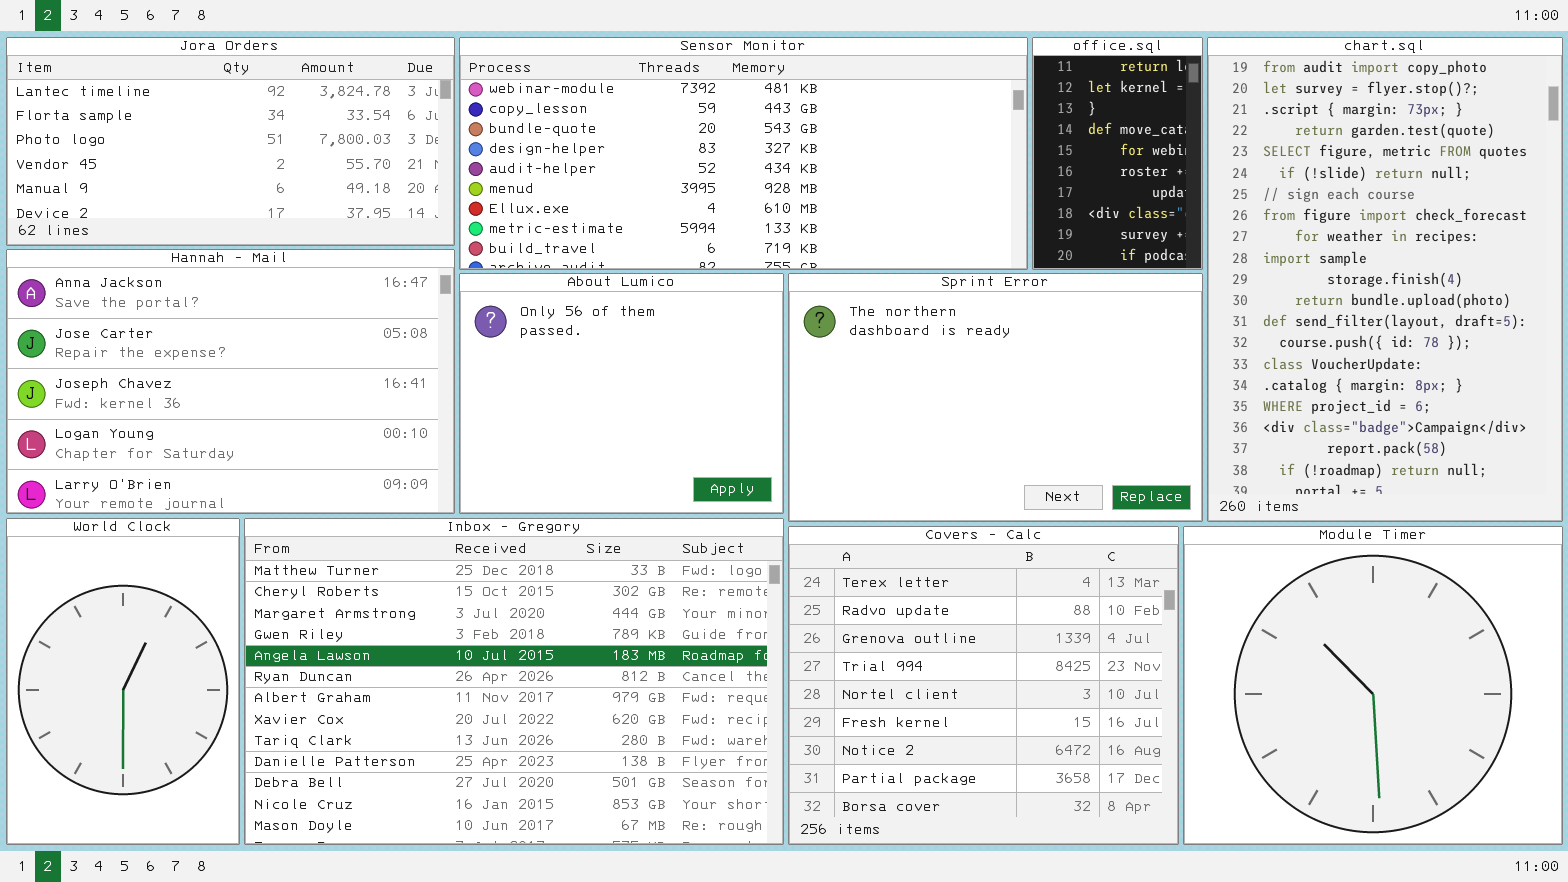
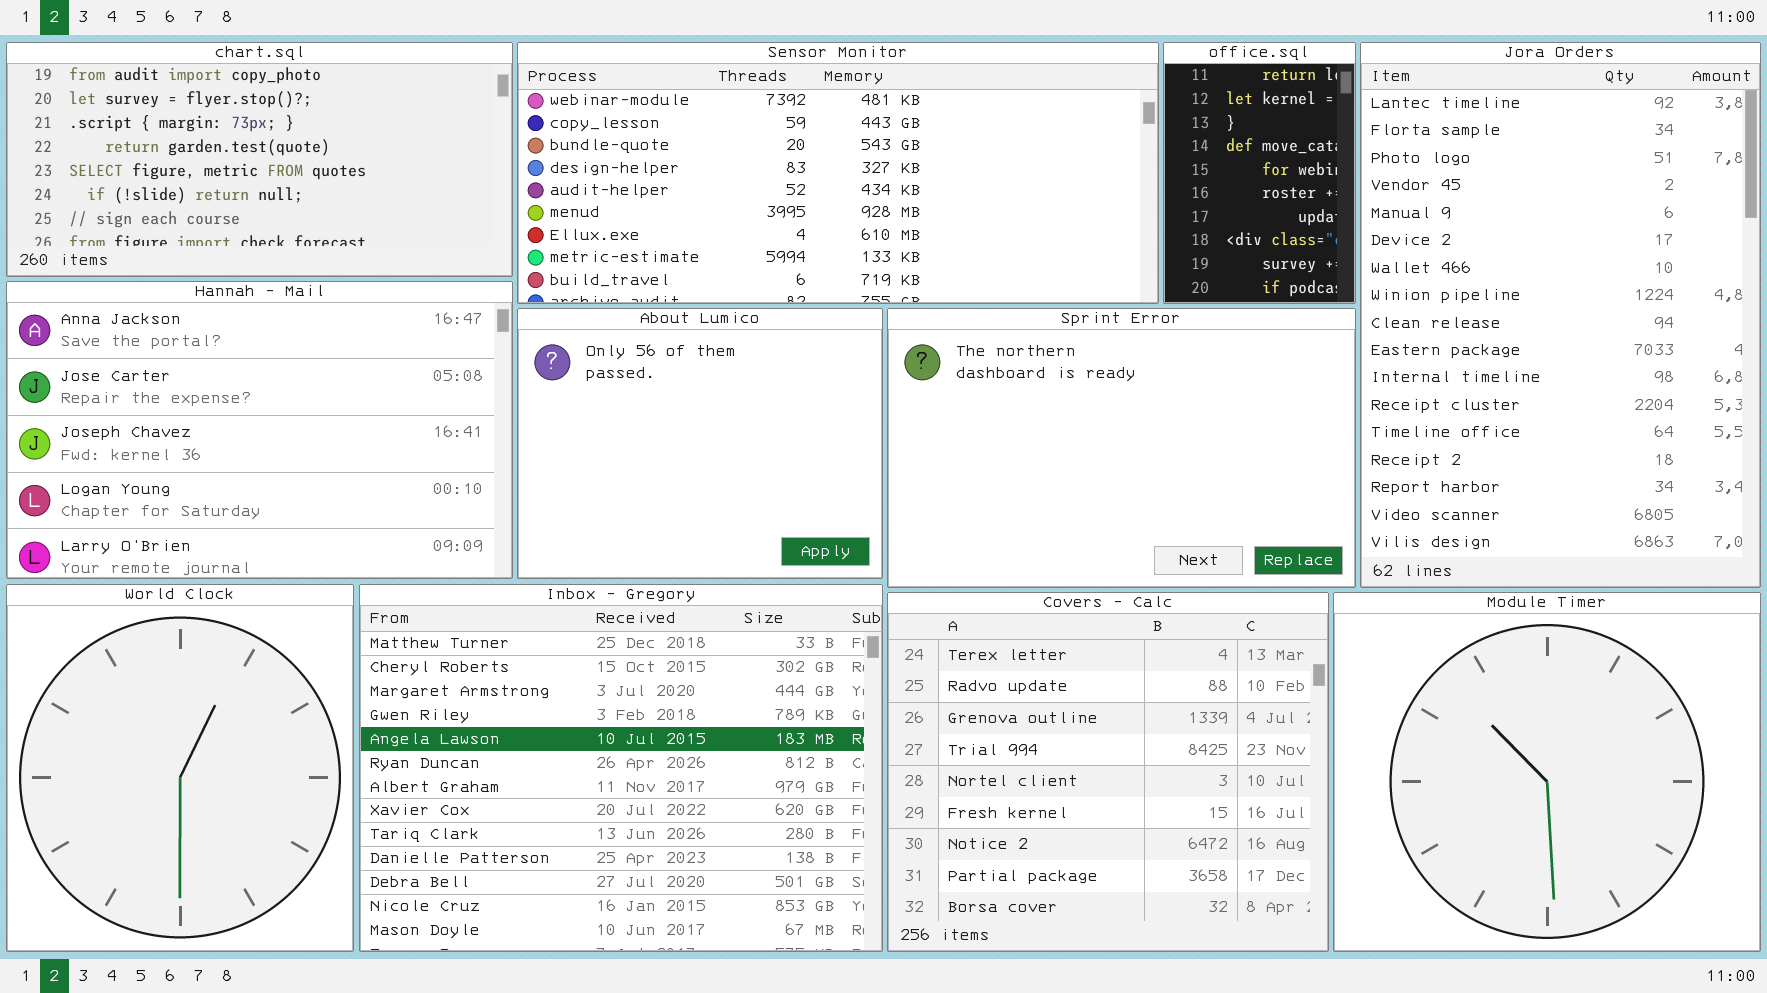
Jora Orders: [6,37,455,246] -> [1360,42,1761,588], moved, resized
chart.sql: [1207,37,1563,522] -> [6,42,513,277], moved, resized
World Clock: [6,518,240,845] -> [6,584,354,952], resized
Inbox - Gregory: [244,518,784,845] -> [359,584,883,952], resized

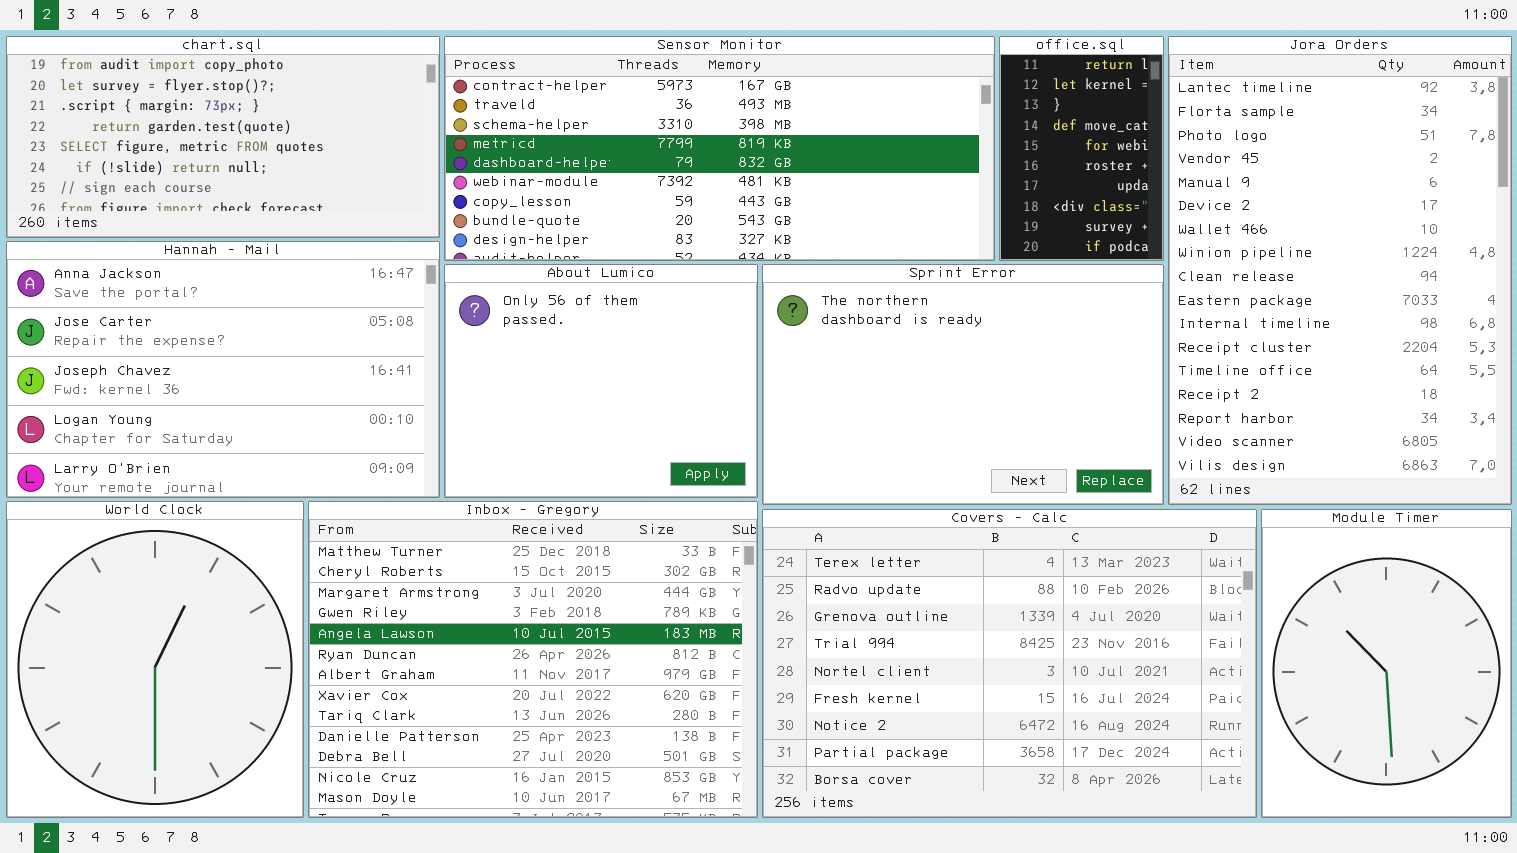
Sensor Monitor: [517,42,1159,304] -> [444,36,995,261], scrolled up 5 rows
Covers - Calc: [887,592,1329,952] -> [762,509,1257,818], resized
Module Timer: [1333,592,1761,952] -> [1261,509,1512,818], resized

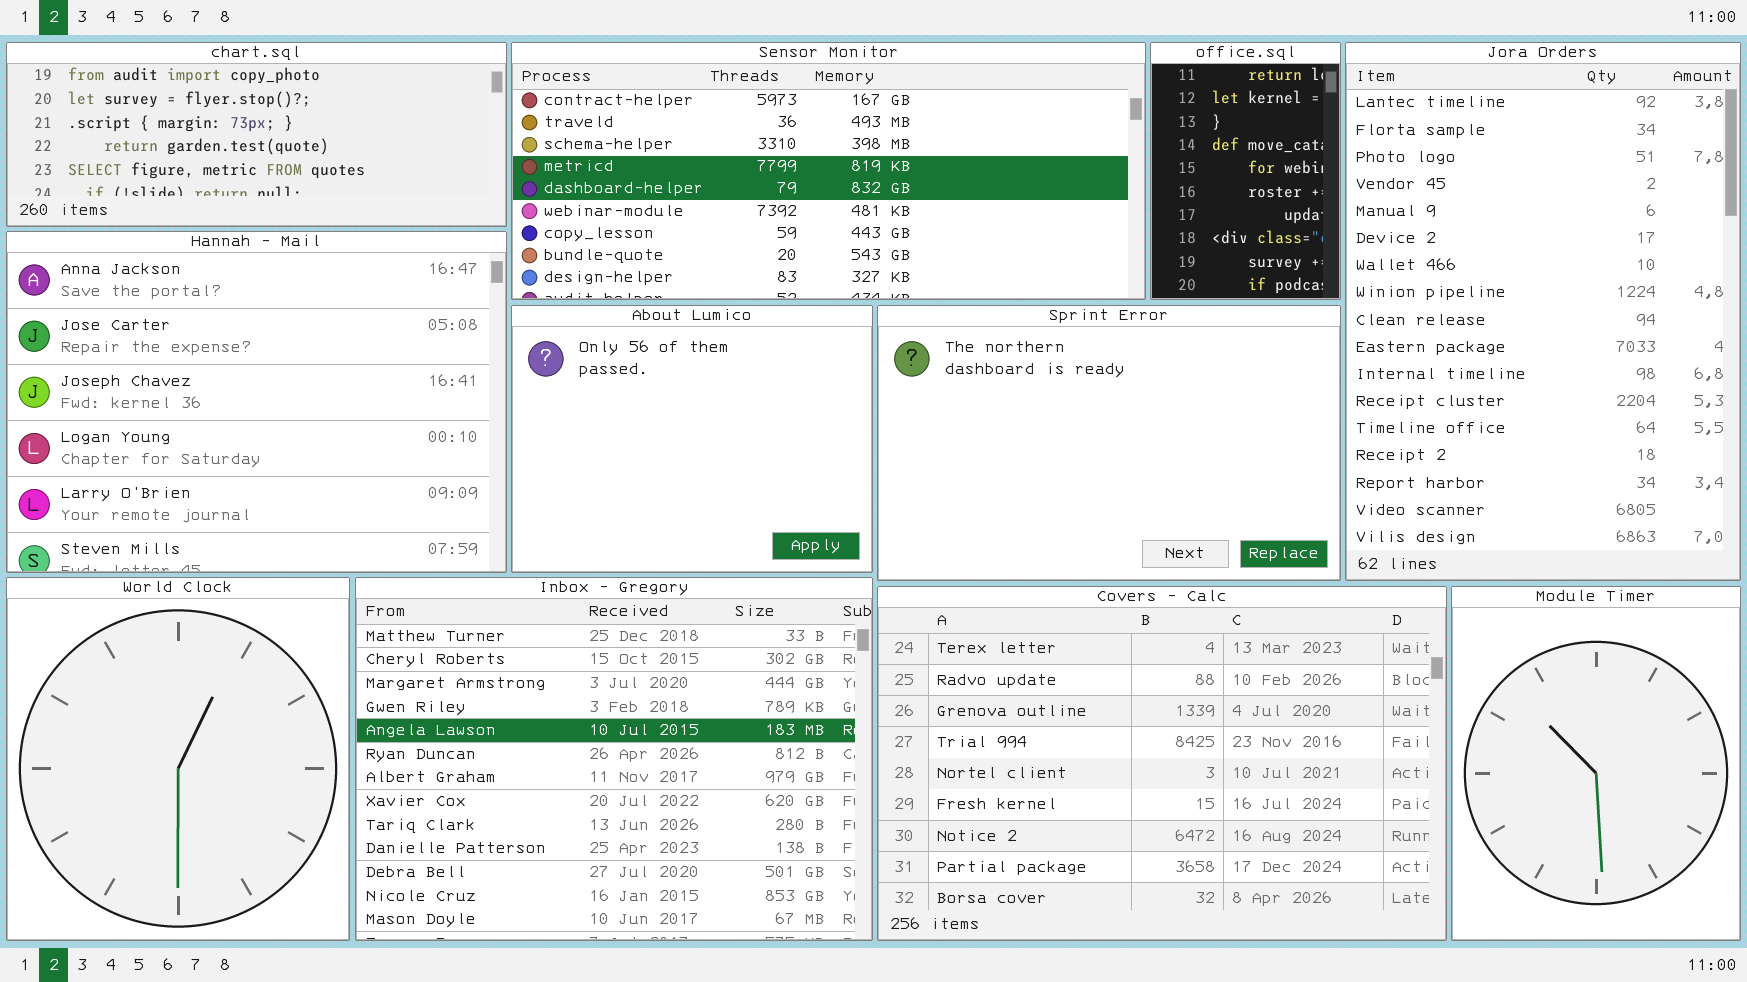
chart.sql: [6,36,440,238] -> [6,42,507,227], resized
Hannah - Mail: [6,241,440,498] -> [6,231,507,573], resized

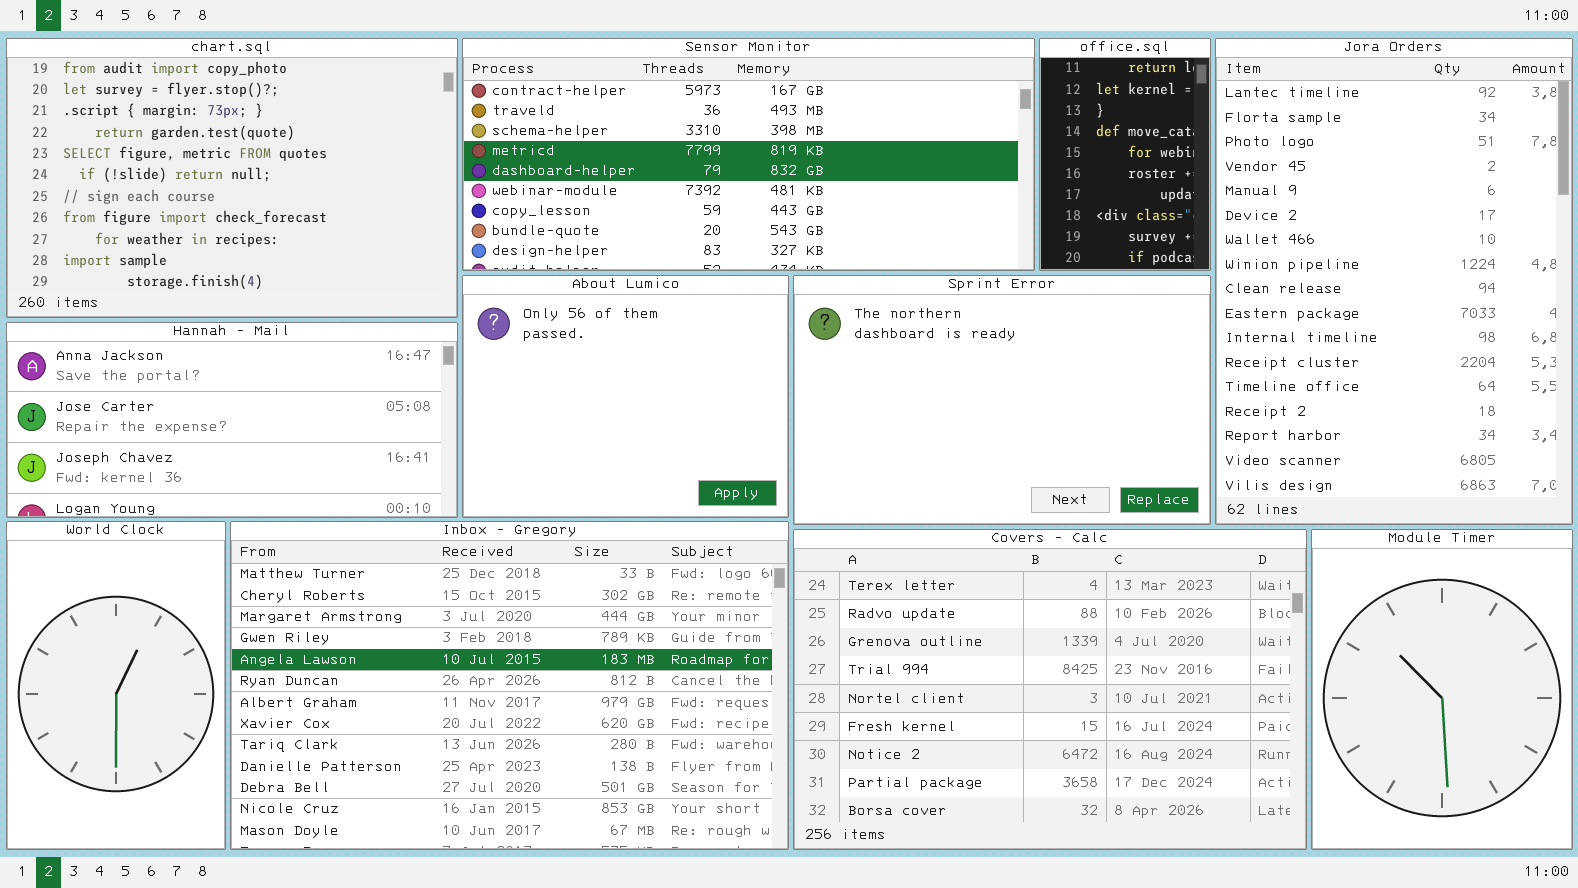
chart.sql: [6,42,507,227] -> [6,38,458,318], resized
Hannah - Mail: [6,231,507,573] -> [6,322,458,518], resized
World Clock: [6,577,350,941] -> [6,521,226,850], resized
Inbox - Gregory: [355,577,873,941] -> [230,521,789,850], resized

